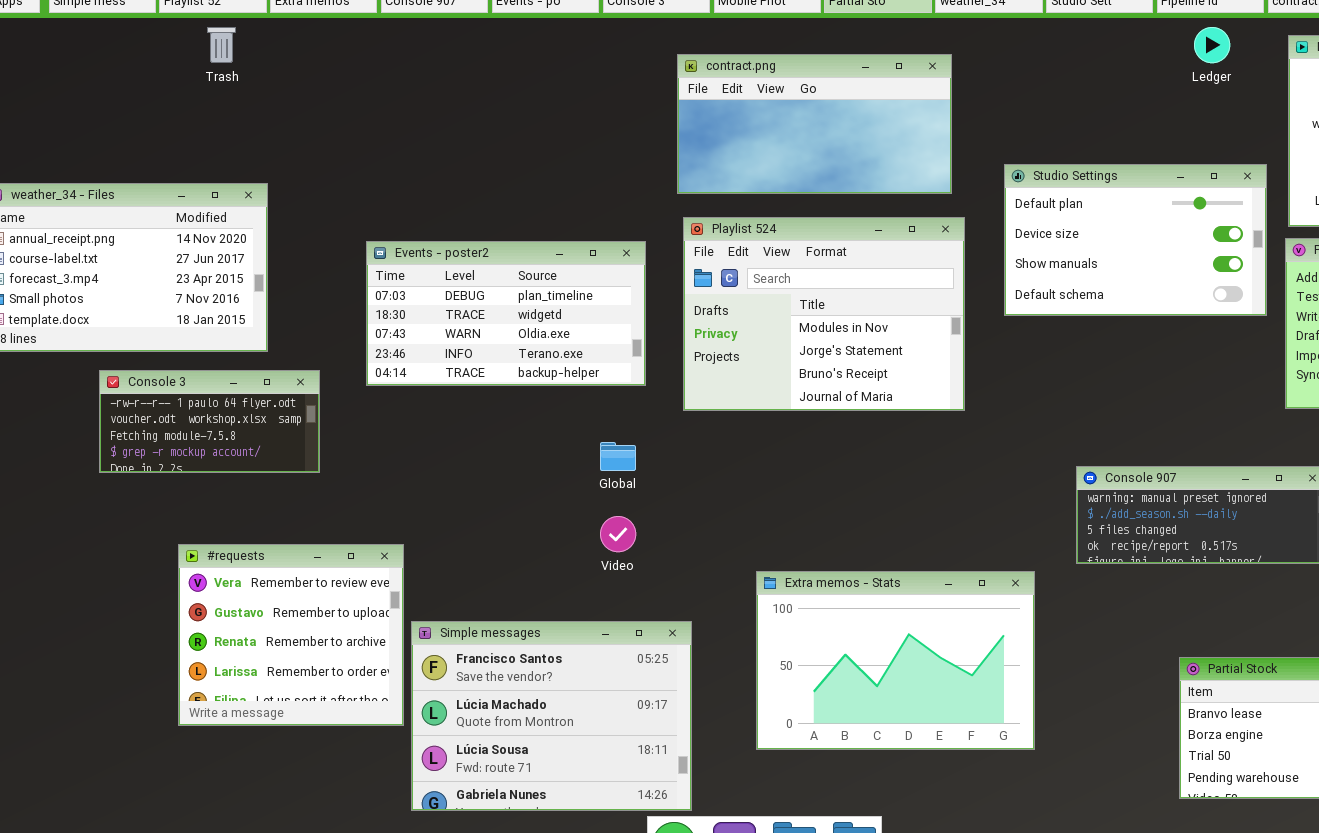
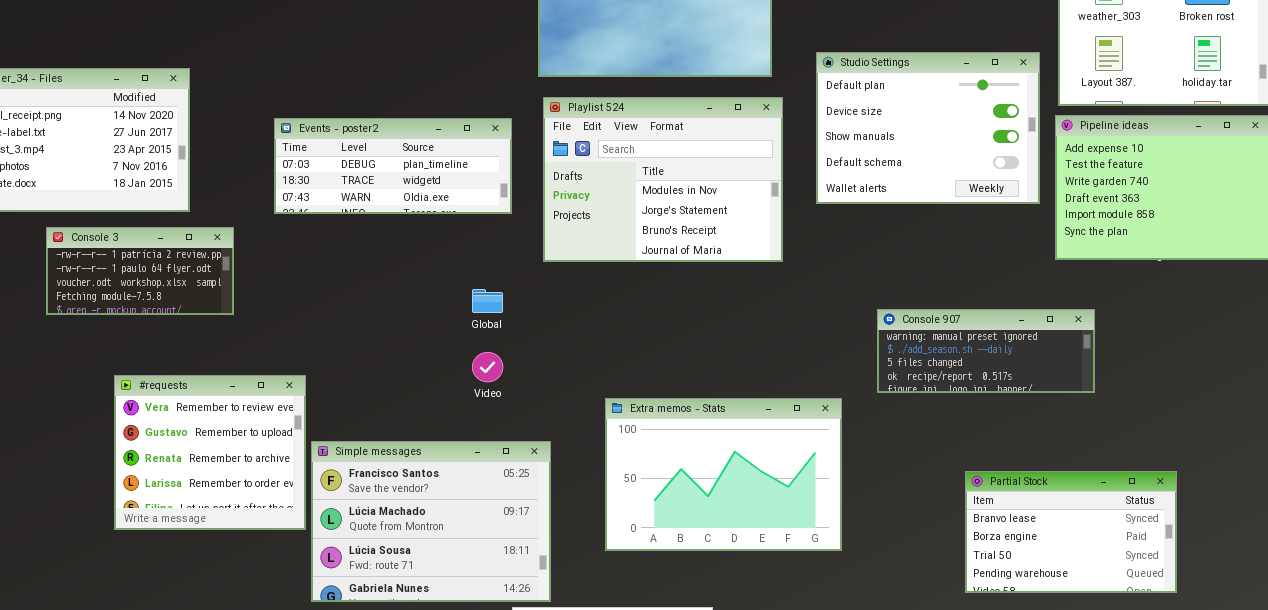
Studio Settings: [1004,164,1267,316] -> [816,52,1040,204], resized
Events - poster2: [366,241,646,386] -> [274,118,512,214], resized
Console 3: [99,370,320,473] -> [46,227,234,315], scrolled up 1 row

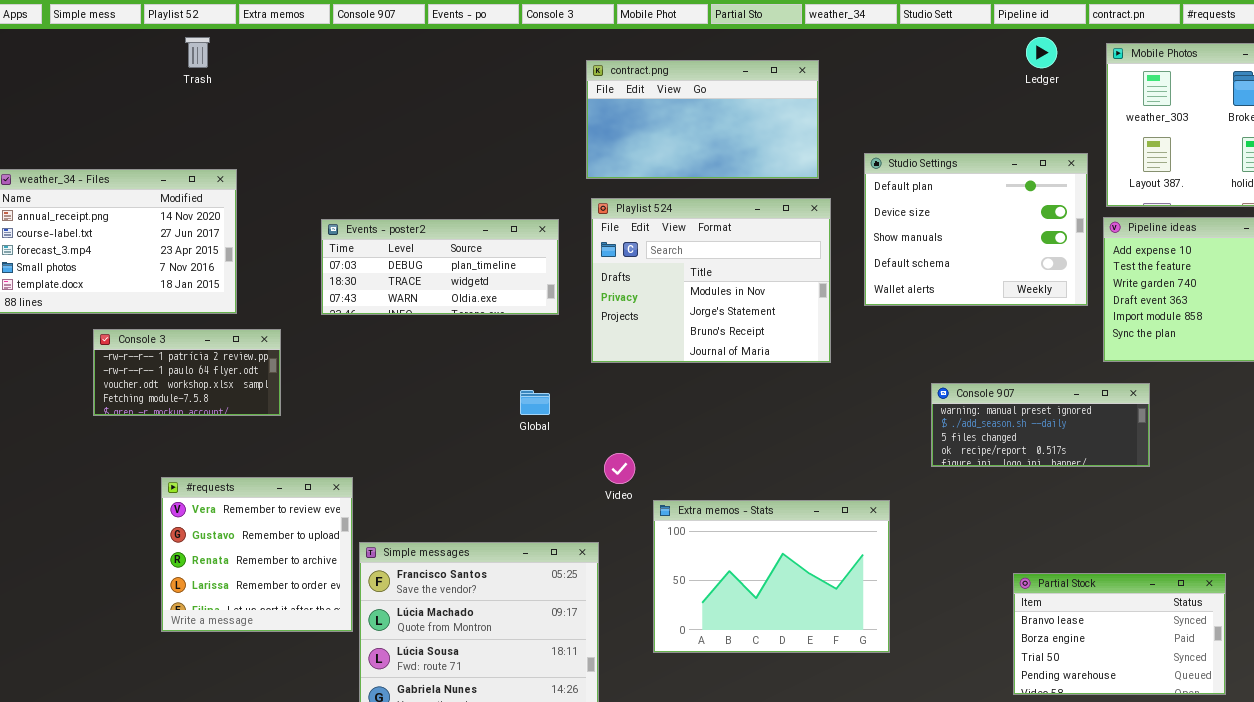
Console 907: [877,309,1095,393] -> [931,383,1150,467], moved
Video: [472,352,503,382] -> [604,453,635,484], moved

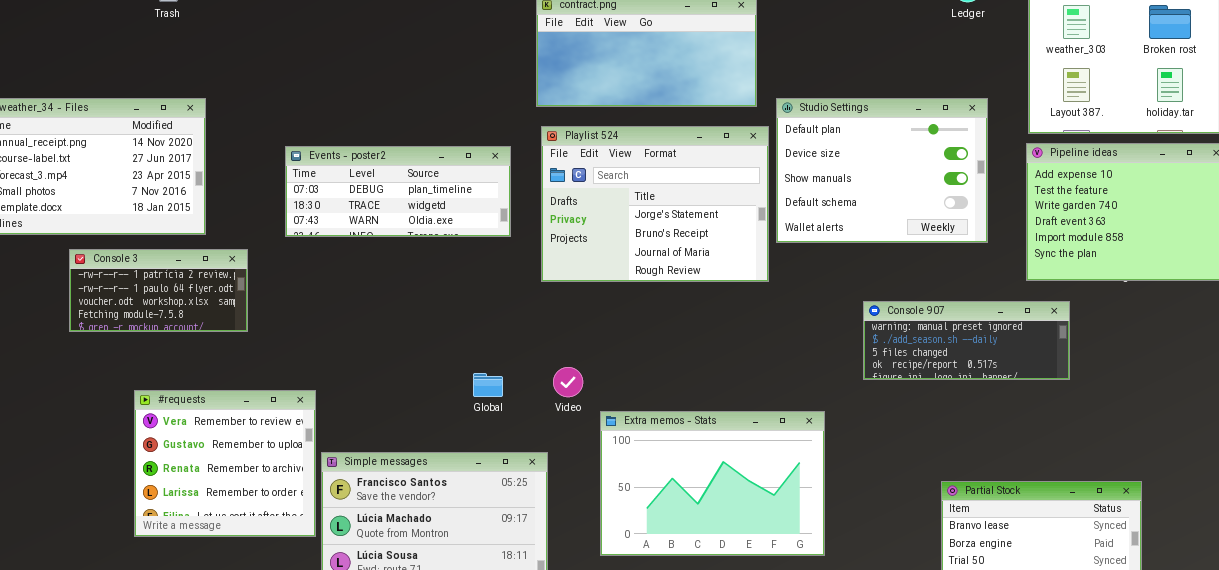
Studio Settings: [864,153,1088,306] -> [776,98,988,243], moved
Playlist 524: [591,198,831,363] -> [541,126,769,282], scrolled down 1 row
Global: [520,390,550,415] -> [473,373,503,397], moved

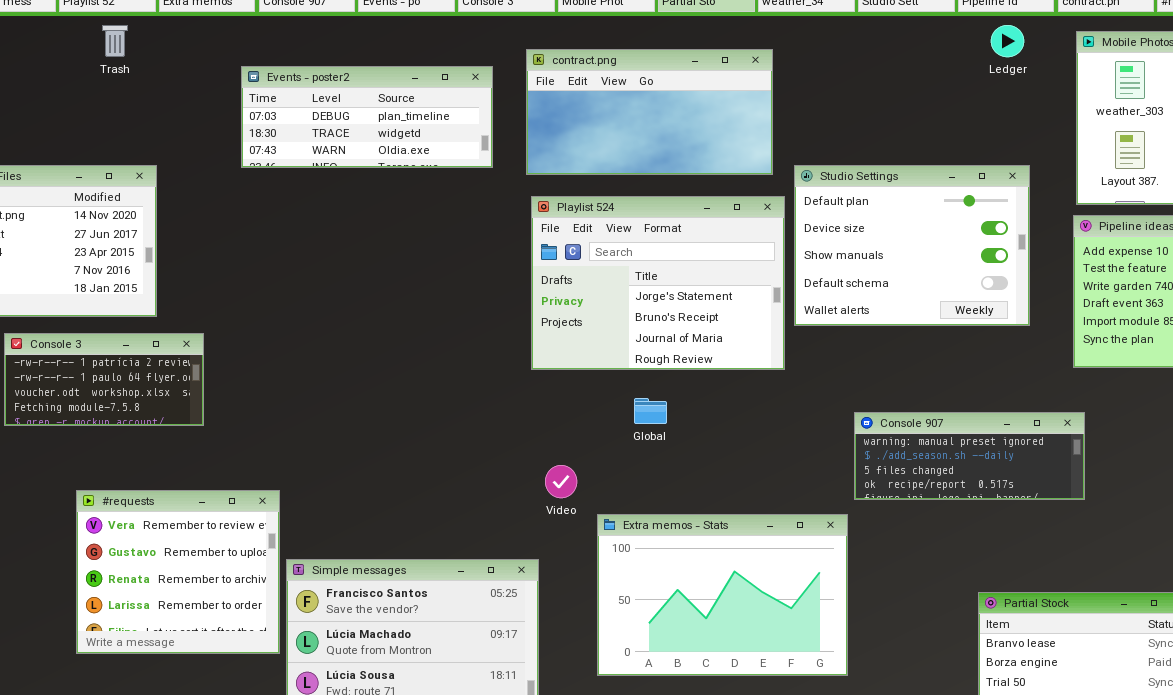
Events - poster2: [285,146,511,237] -> [241,66,493,168], moved
Console 907: [863,301,1070,380] -> [854,412,1085,500], moved
Global: [473,373,503,397] -> [634,398,667,424], moved

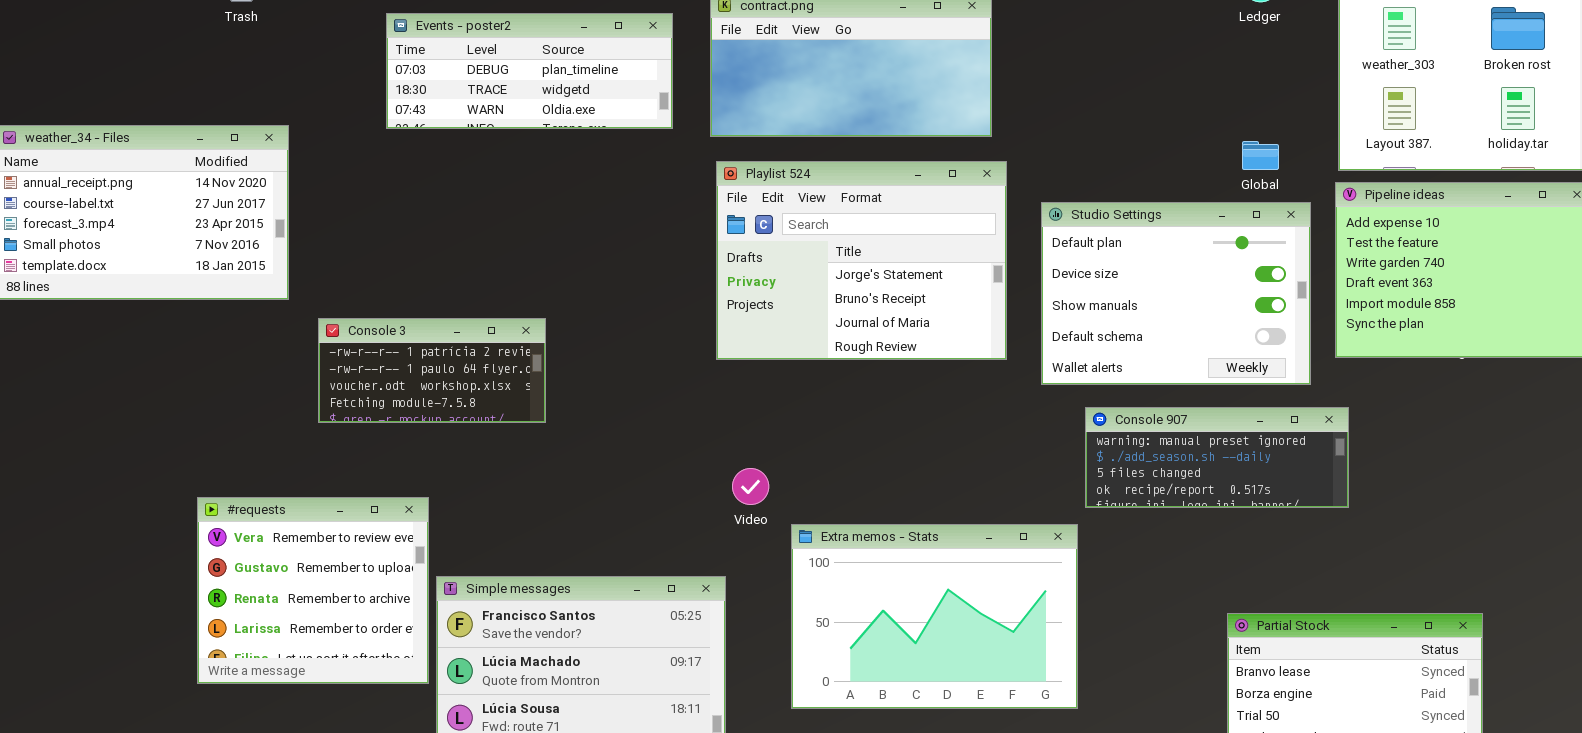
Studio Settings: [794,165,1030,326] -> [1041,202,1311,385], moved
Console 3: [4,333,204,426] -> [318,318,546,423], moved
Global: [634,398,667,424] -> [1242,141,1279,170], moved

